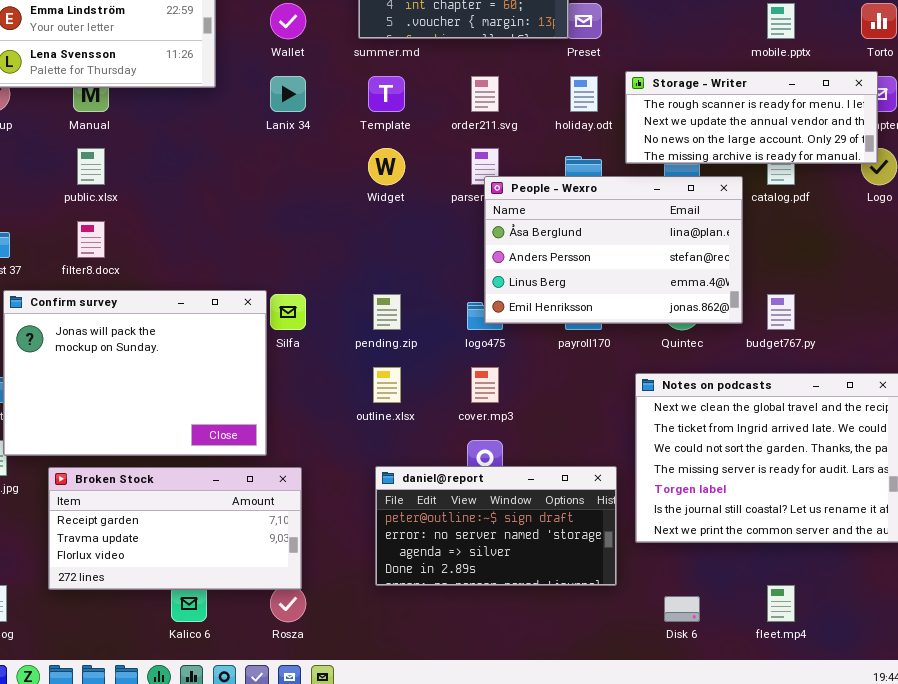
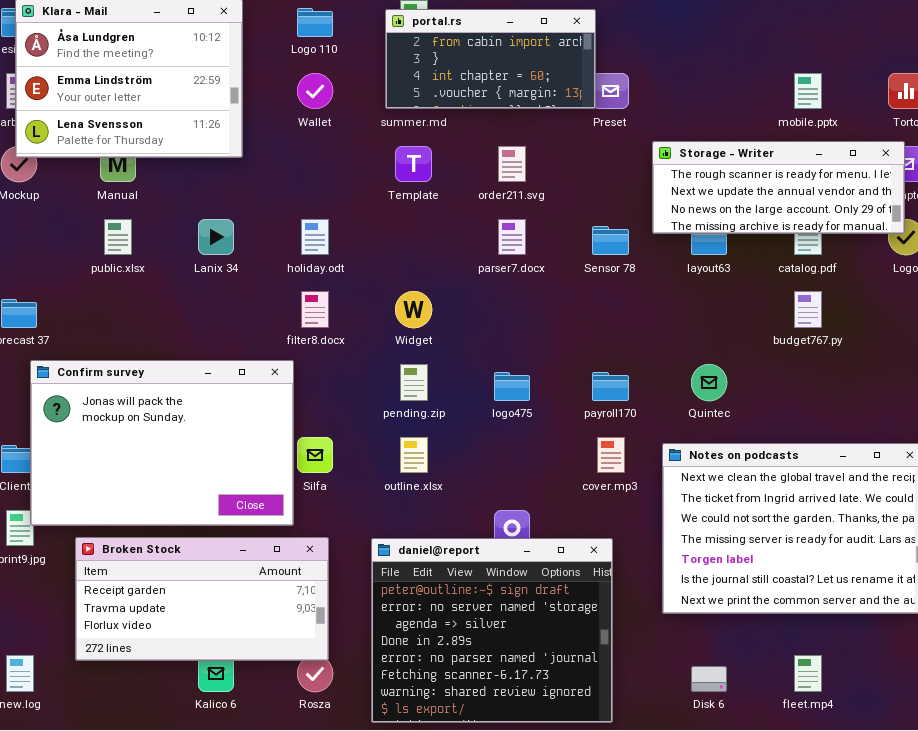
Lanix 34: [270,76,306,112] -> [198,219,234,255], moved
holiday.odt: [570,76,598,112] -> [301,219,329,255], moved
Widget: [368,148,405,185] -> [395,291,432,328], moved
People - Wexro: [484,176,743,324] -> none, closed
filter8.docx: [77,221,105,258] -> [301,291,329,328], moved
Silfa: [270,294,306,330] -> [297,437,333,473], moved
budget767.py: [767,294,795,330] -> [794,291,822,328], moved
cover.mp3: [471,367,499,403] -> [597,437,625,473], moved
daniel@report: [375,466,617,586] -> [371,538,613,723], moved, resized

